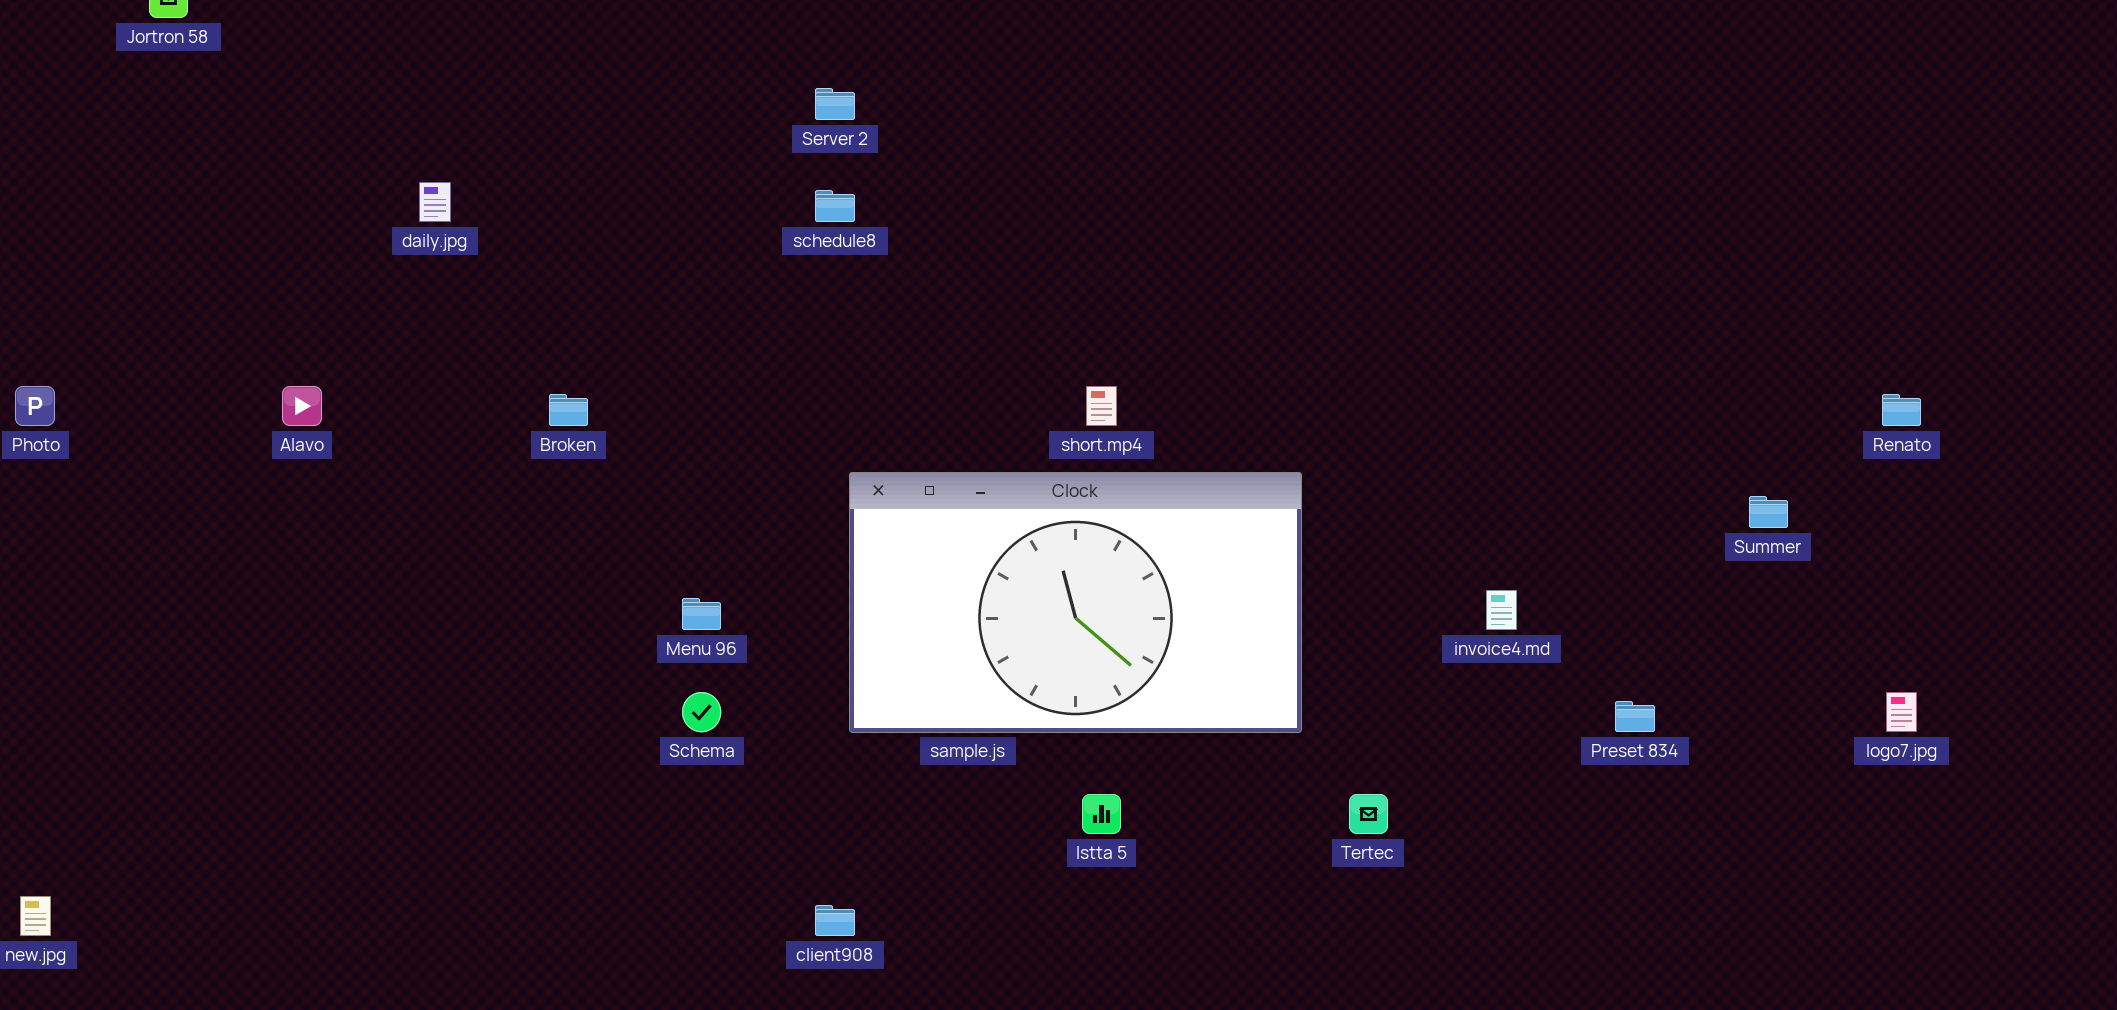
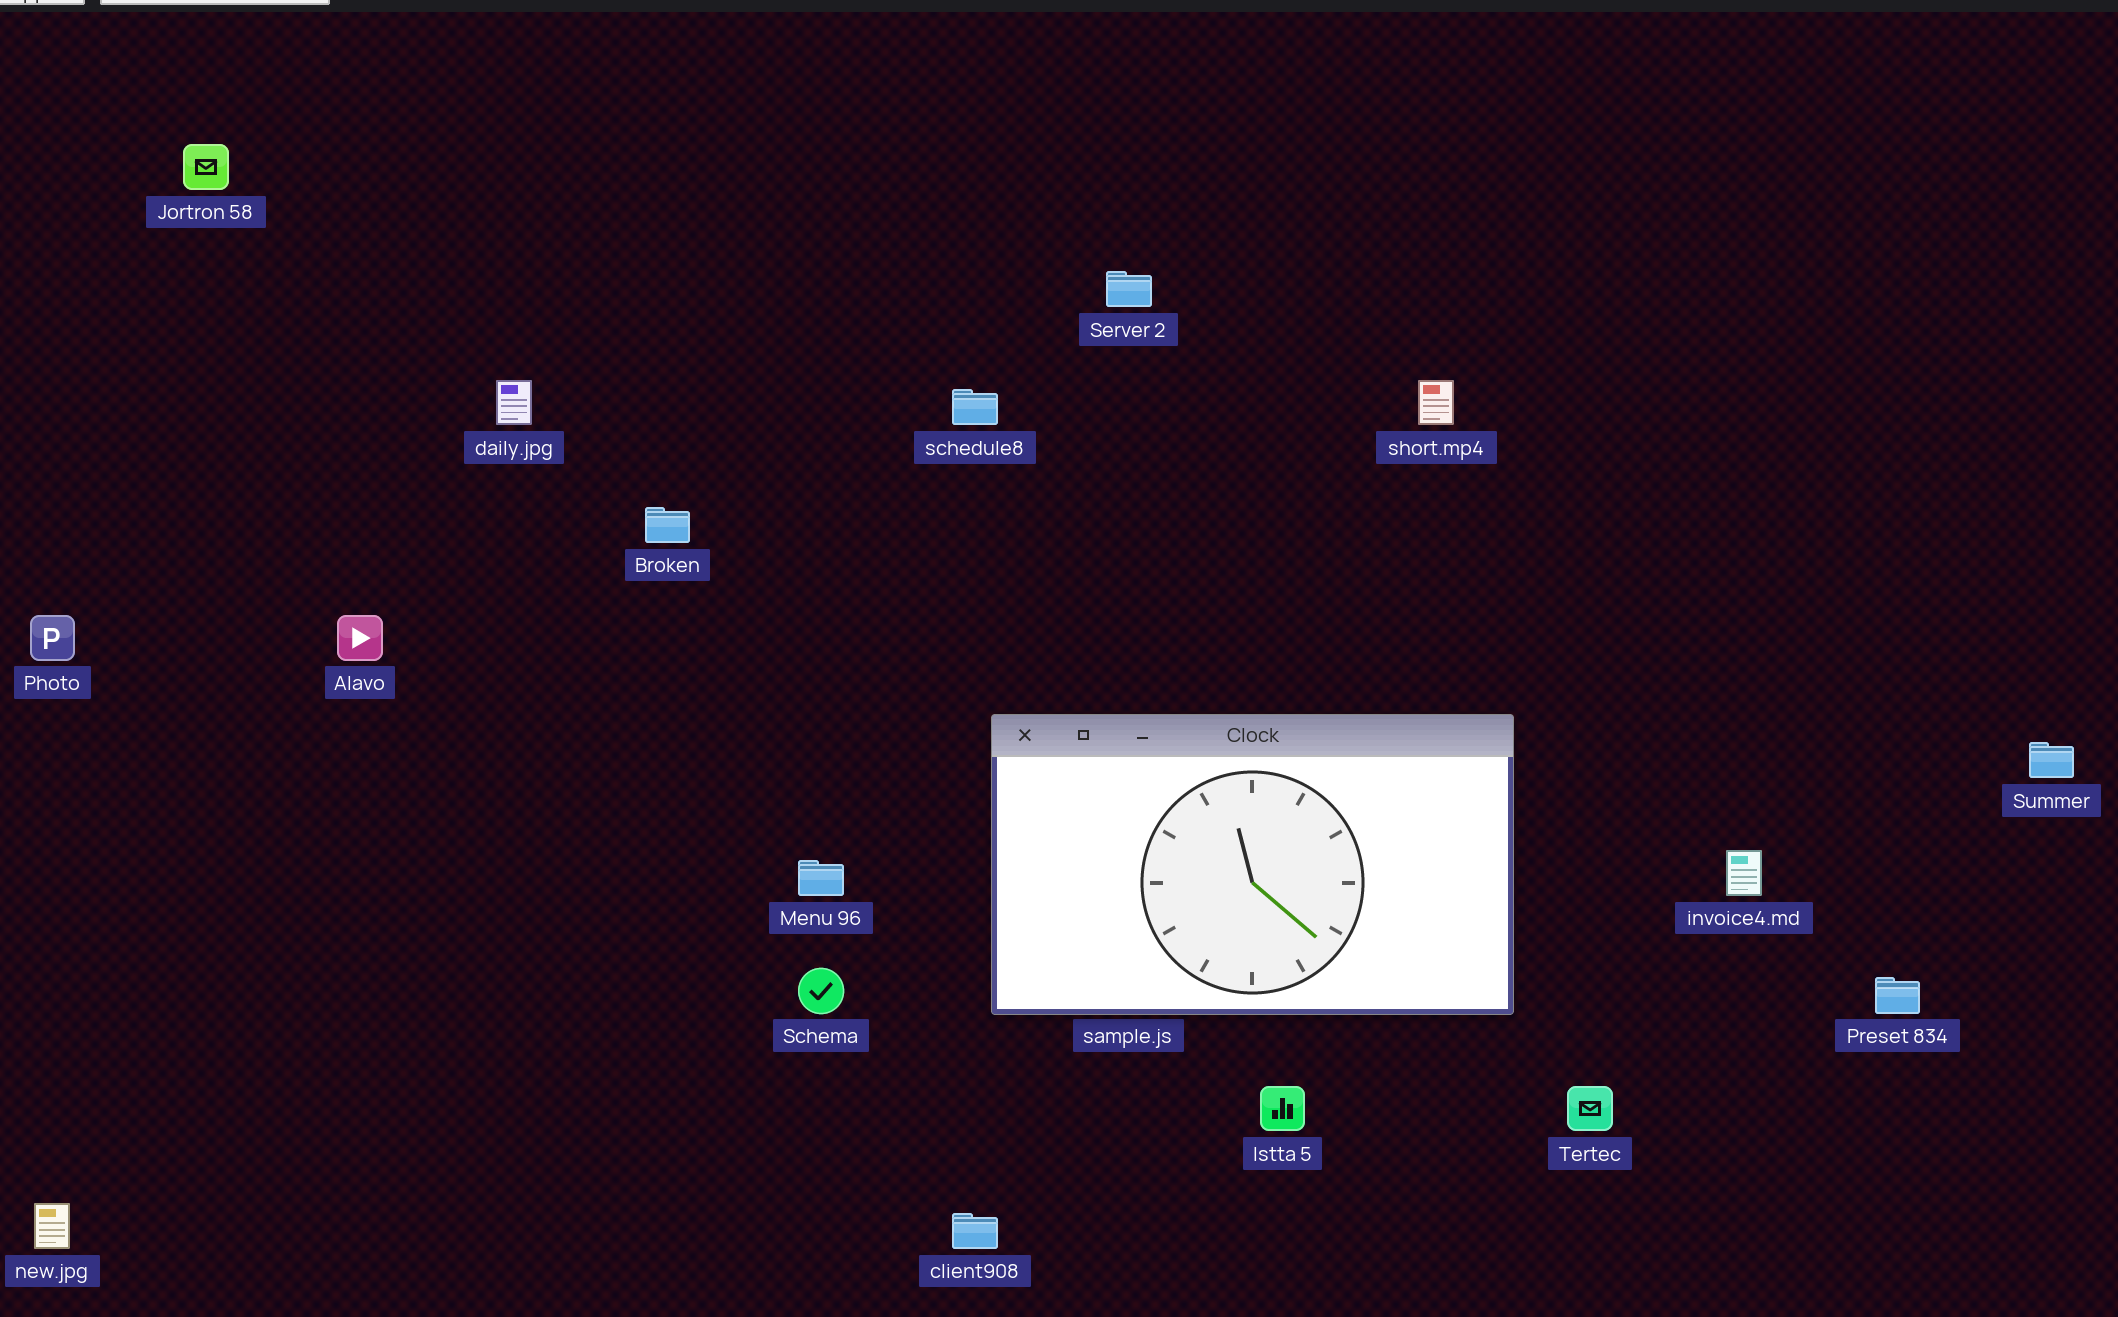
Server 2: [815,88,855,120] -> [1106,271,1152,307], moved
short.mp4: [1086,386,1117,426] -> [1418,380,1454,425], moved
Broken: [549,394,588,426] -> [645,507,690,543], moved

